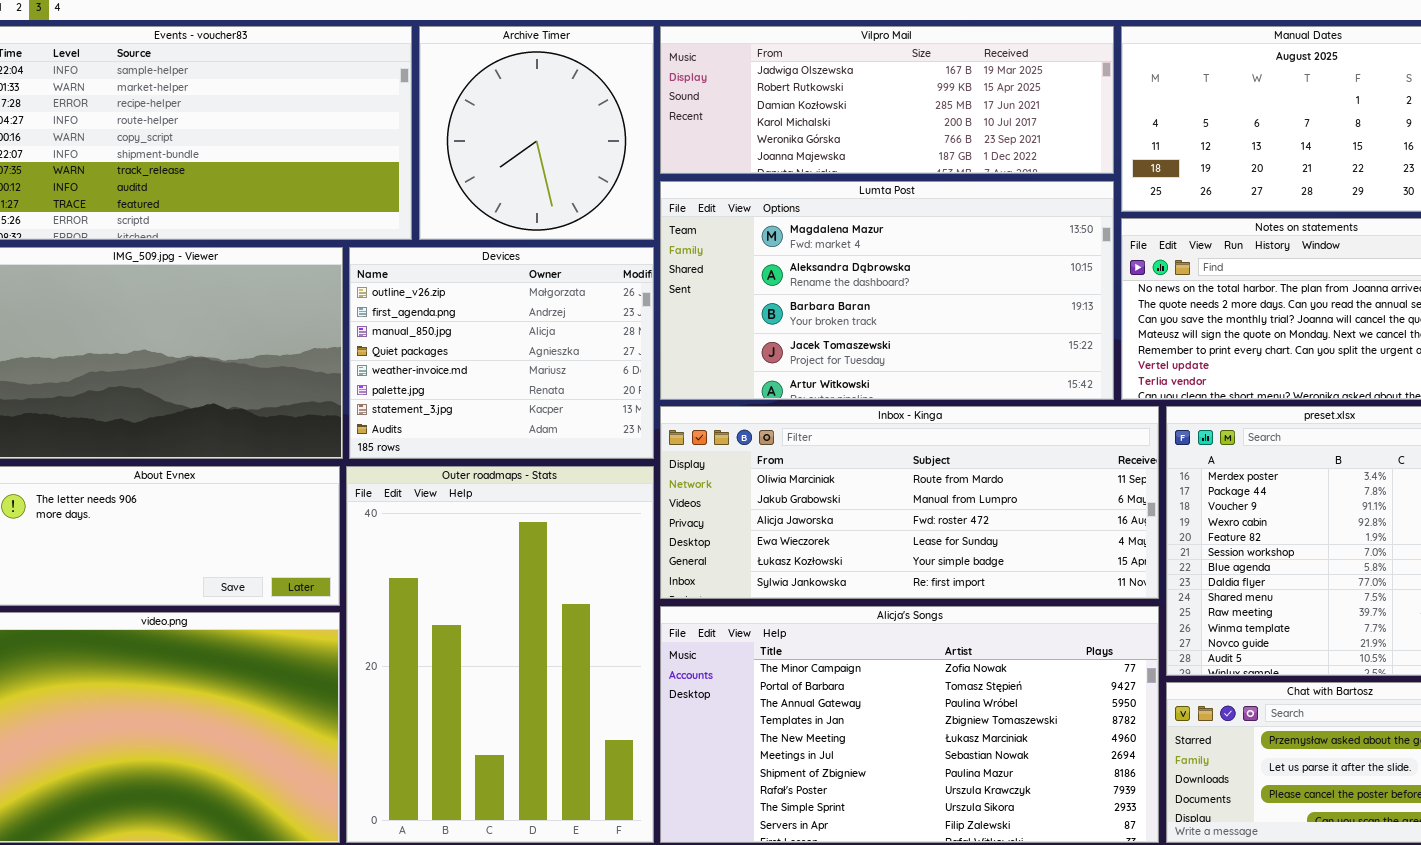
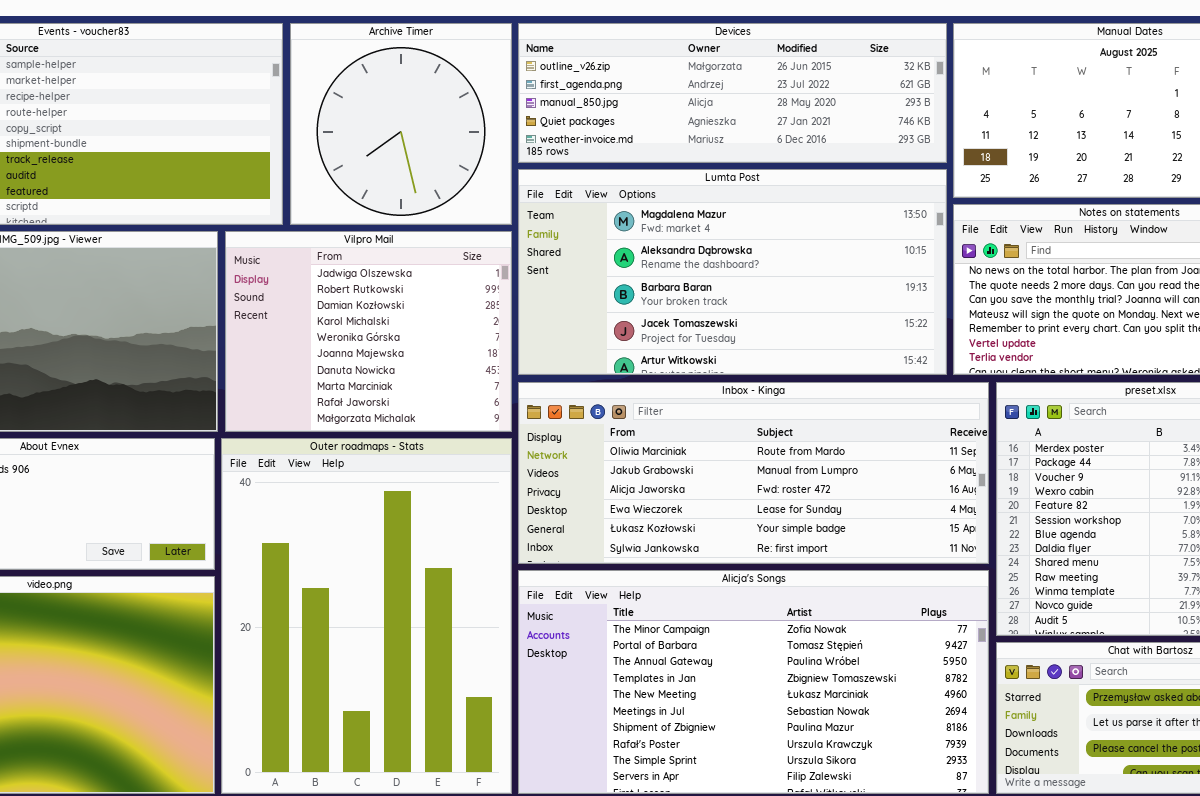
Vilpro Mail: [660,26,1114,174] -> [225,231,512,432], moved, resized
Devices: [349,247,654,459] -> [518,23,947,163], moved, resized

